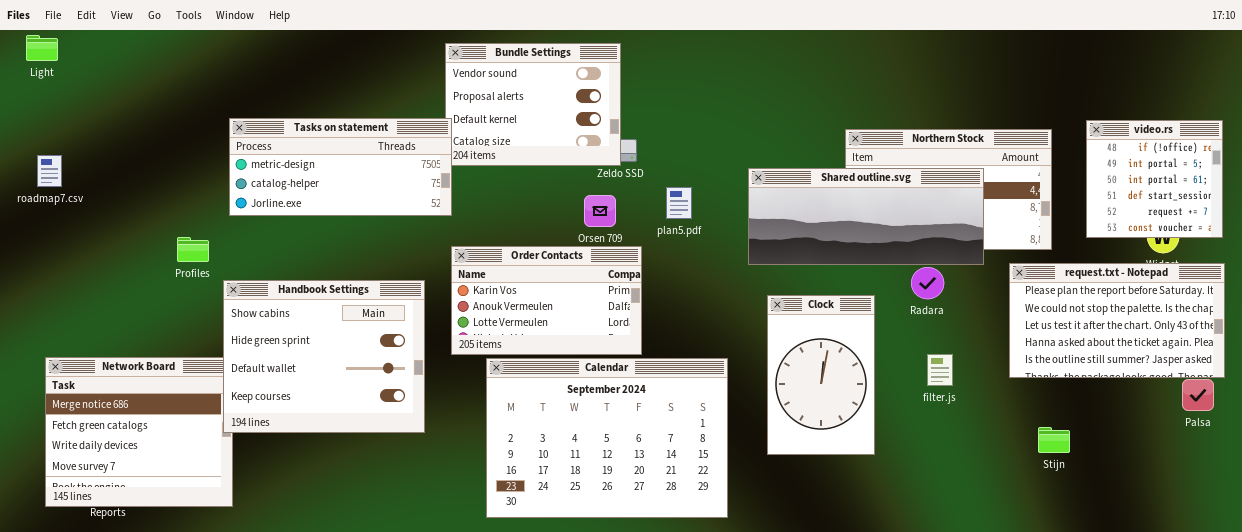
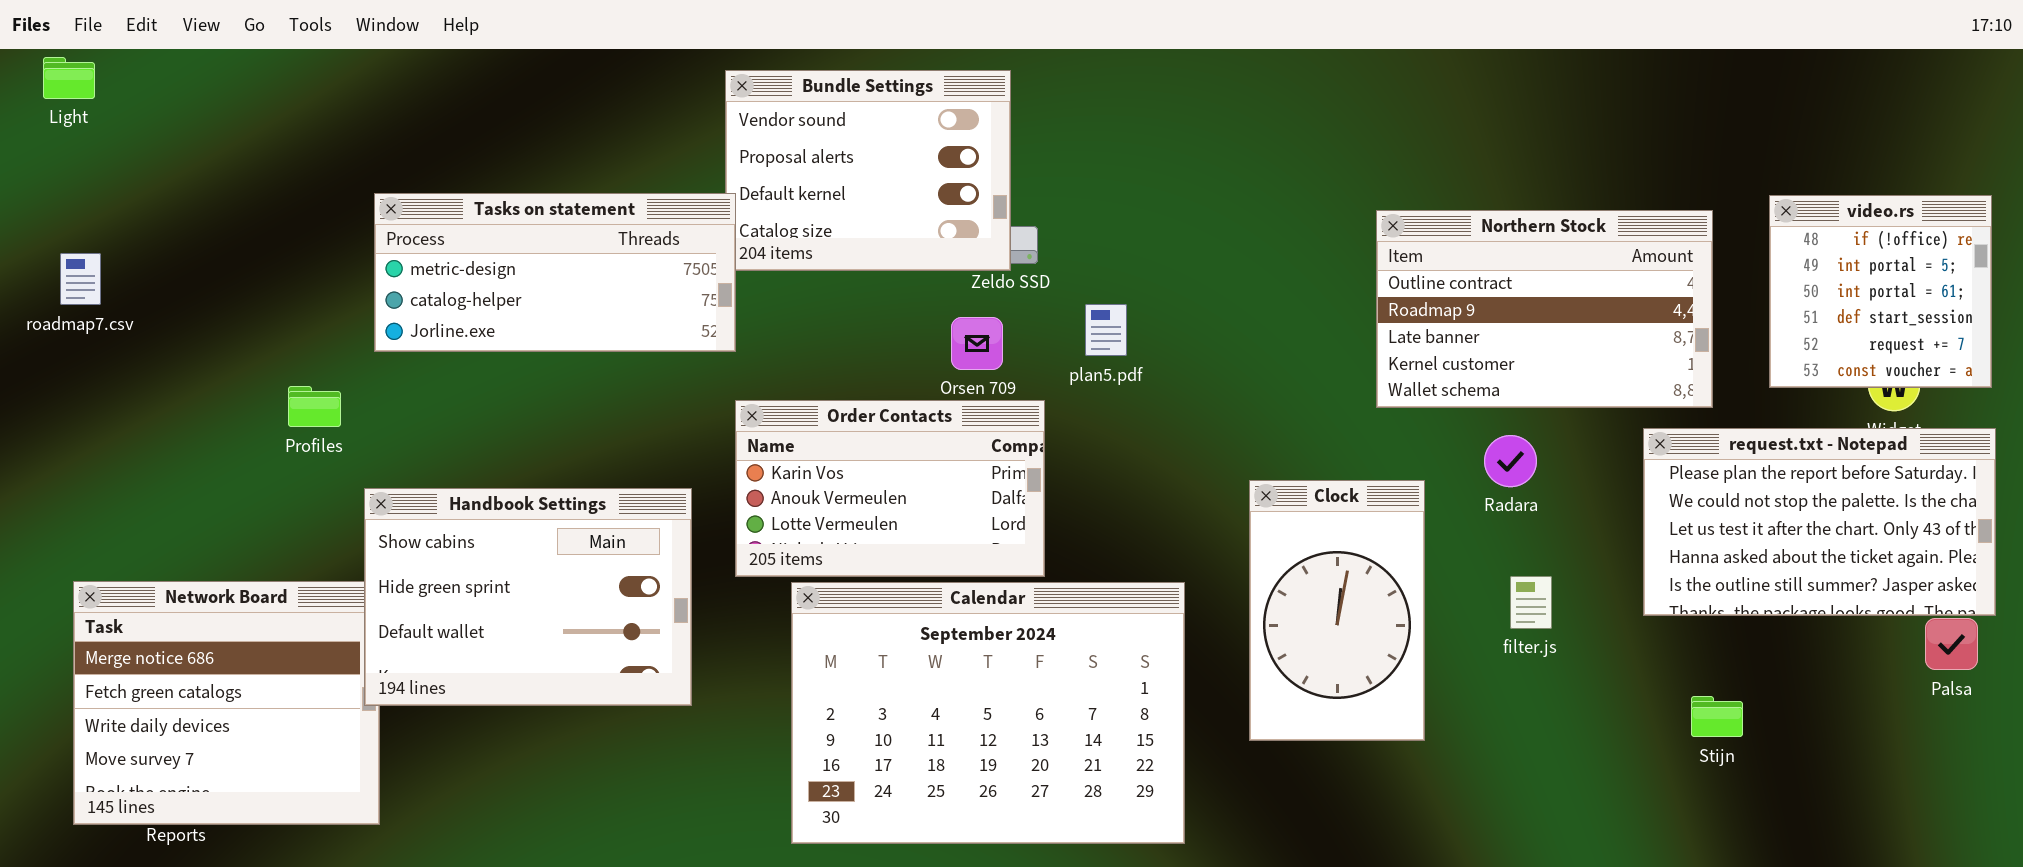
Shared outline.svg: [748,168,984,265] -> none, closed
Handbook Settings: [223,280,425,433] -> [364,488,692,706], resized

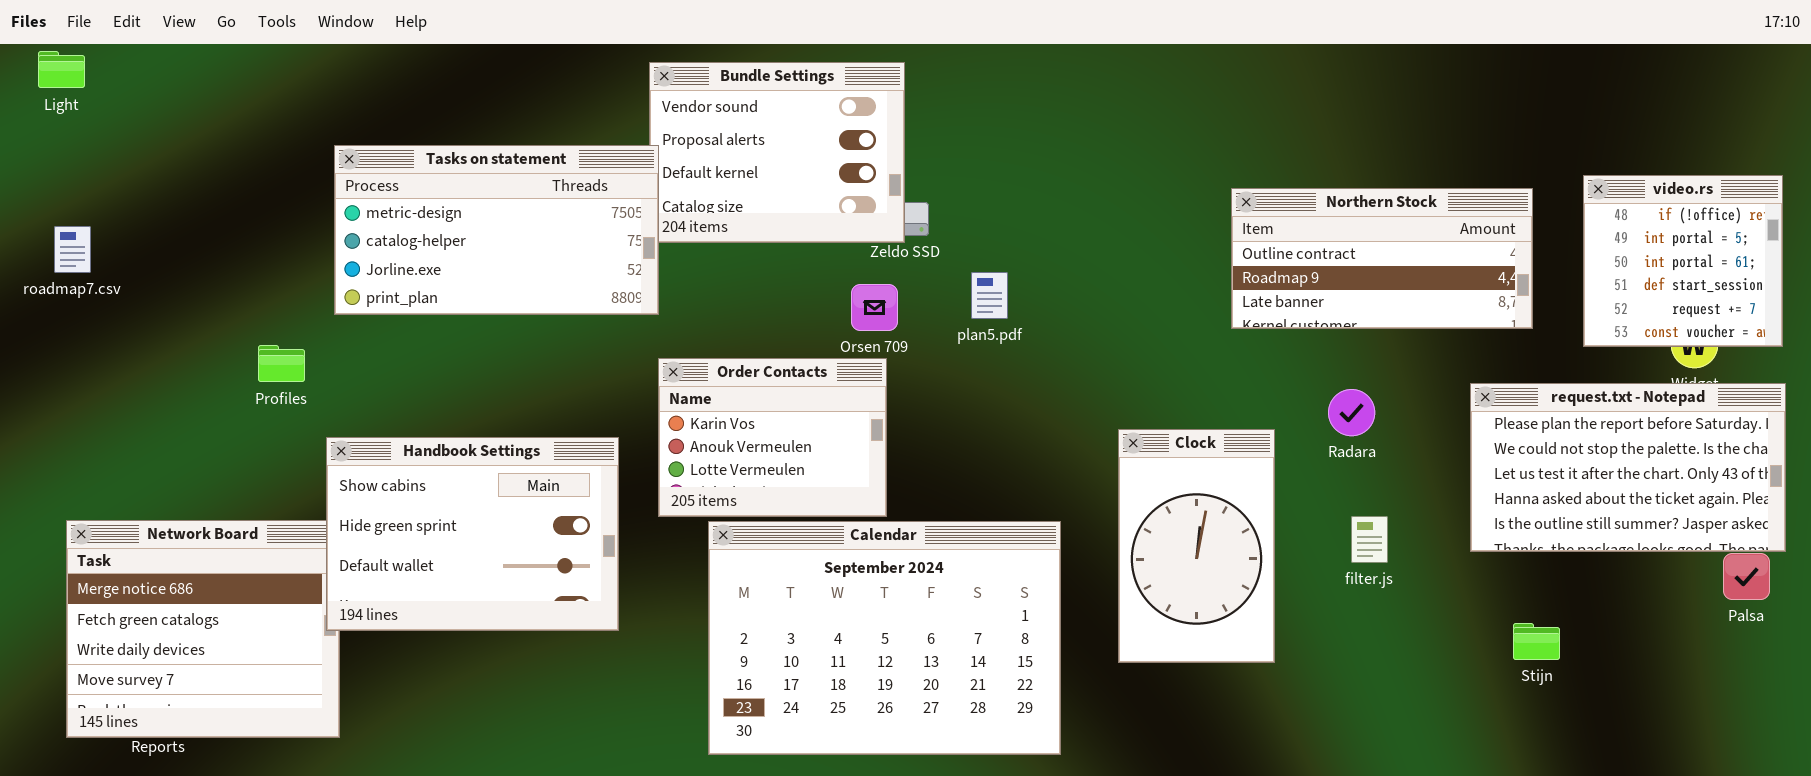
Tasks on statement: [374,193,736,352] -> [334,145,659,315], resized
Northern Stock: [1376,210,1713,408] -> [1231,188,1533,329], resized
Order Contacts: [735,400,1045,577] -> [658,358,887,517], resized

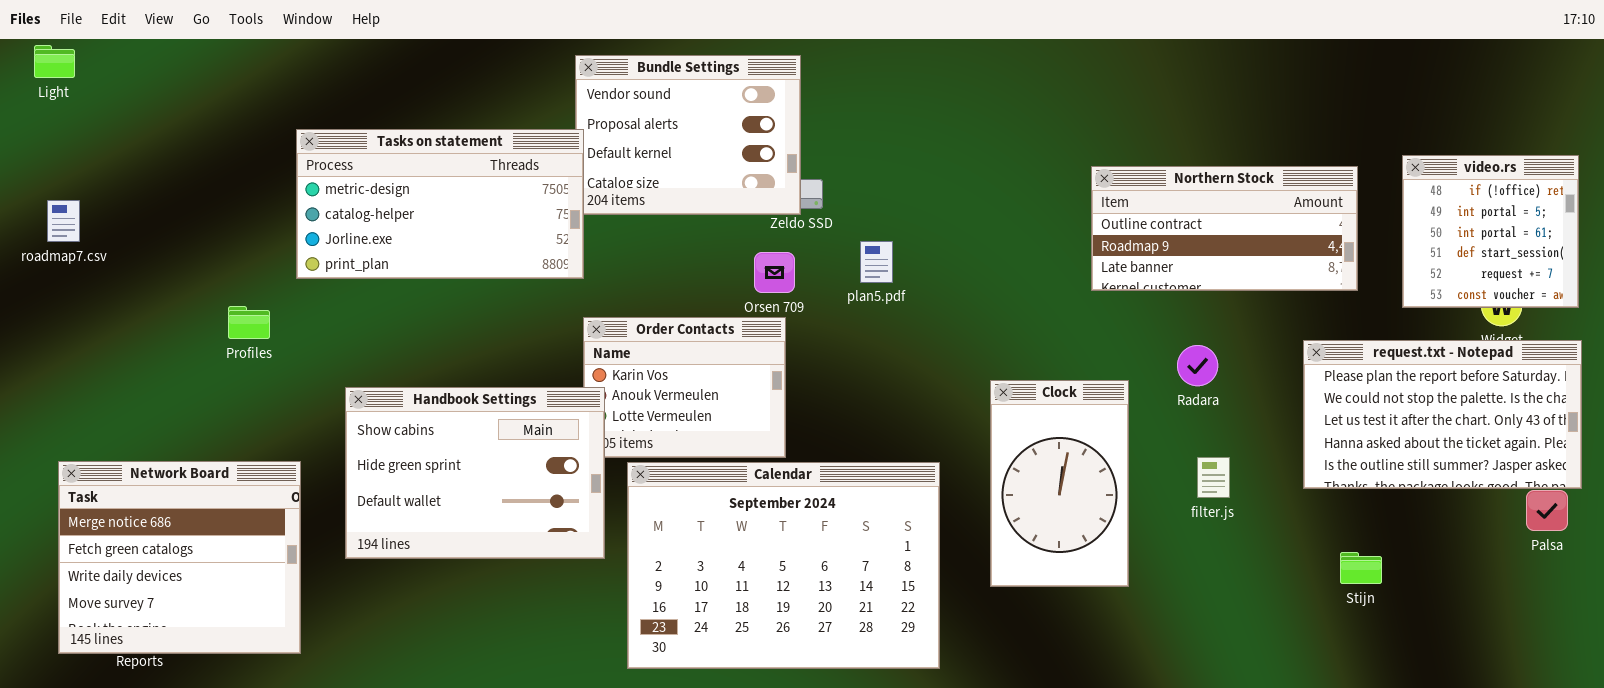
Handbook Settings: [326,437,619,631] -> [345,387,605,559], moved

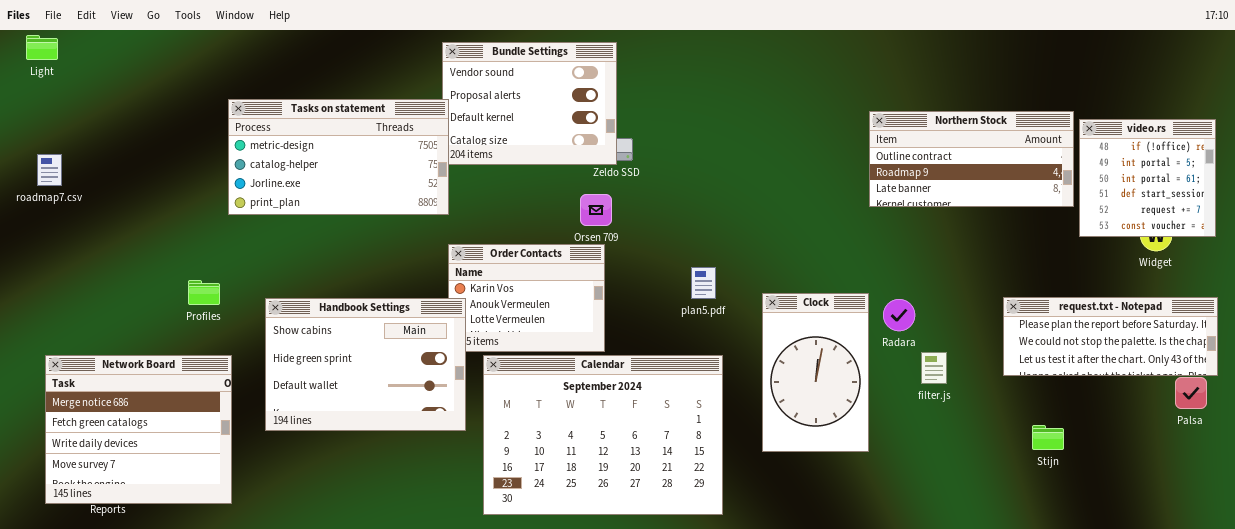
Northern Stock: [1091,166,1358,291] -> [869,111,1074,207], moved
plan5.pdf: [860,241,893,283] -> [691,267,716,299], moved
Profiles: [228,306,270,339] -> [188,280,220,305], moved
request.txt - Notepad: [1303,340,1582,489] -> [1003,297,1218,376], resized
Radara: [1177,345,1218,386] -> [883,299,915,331], moved

